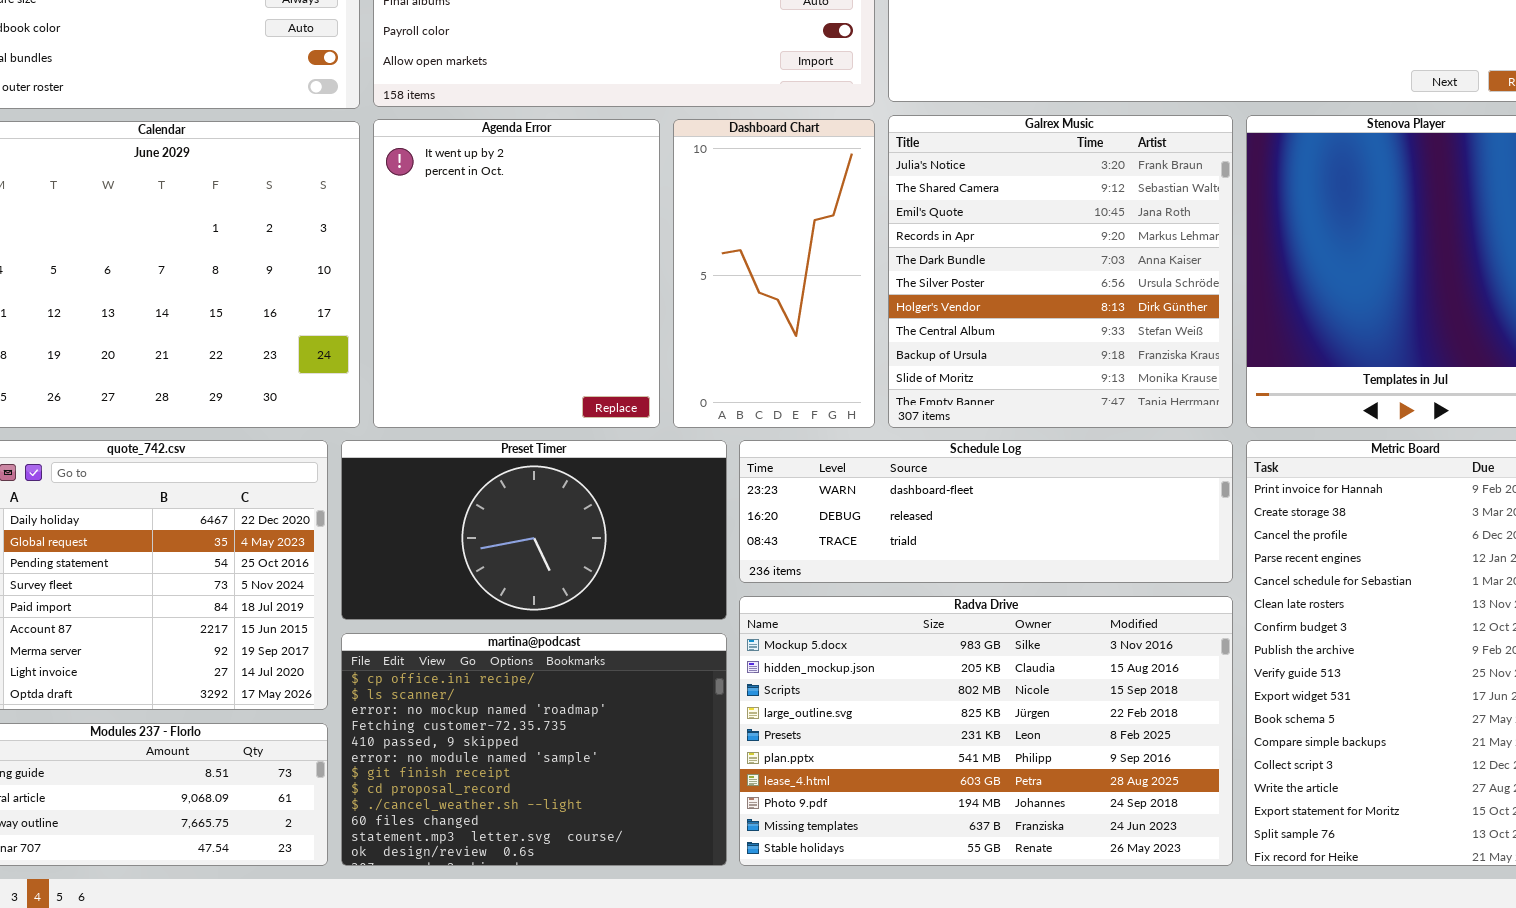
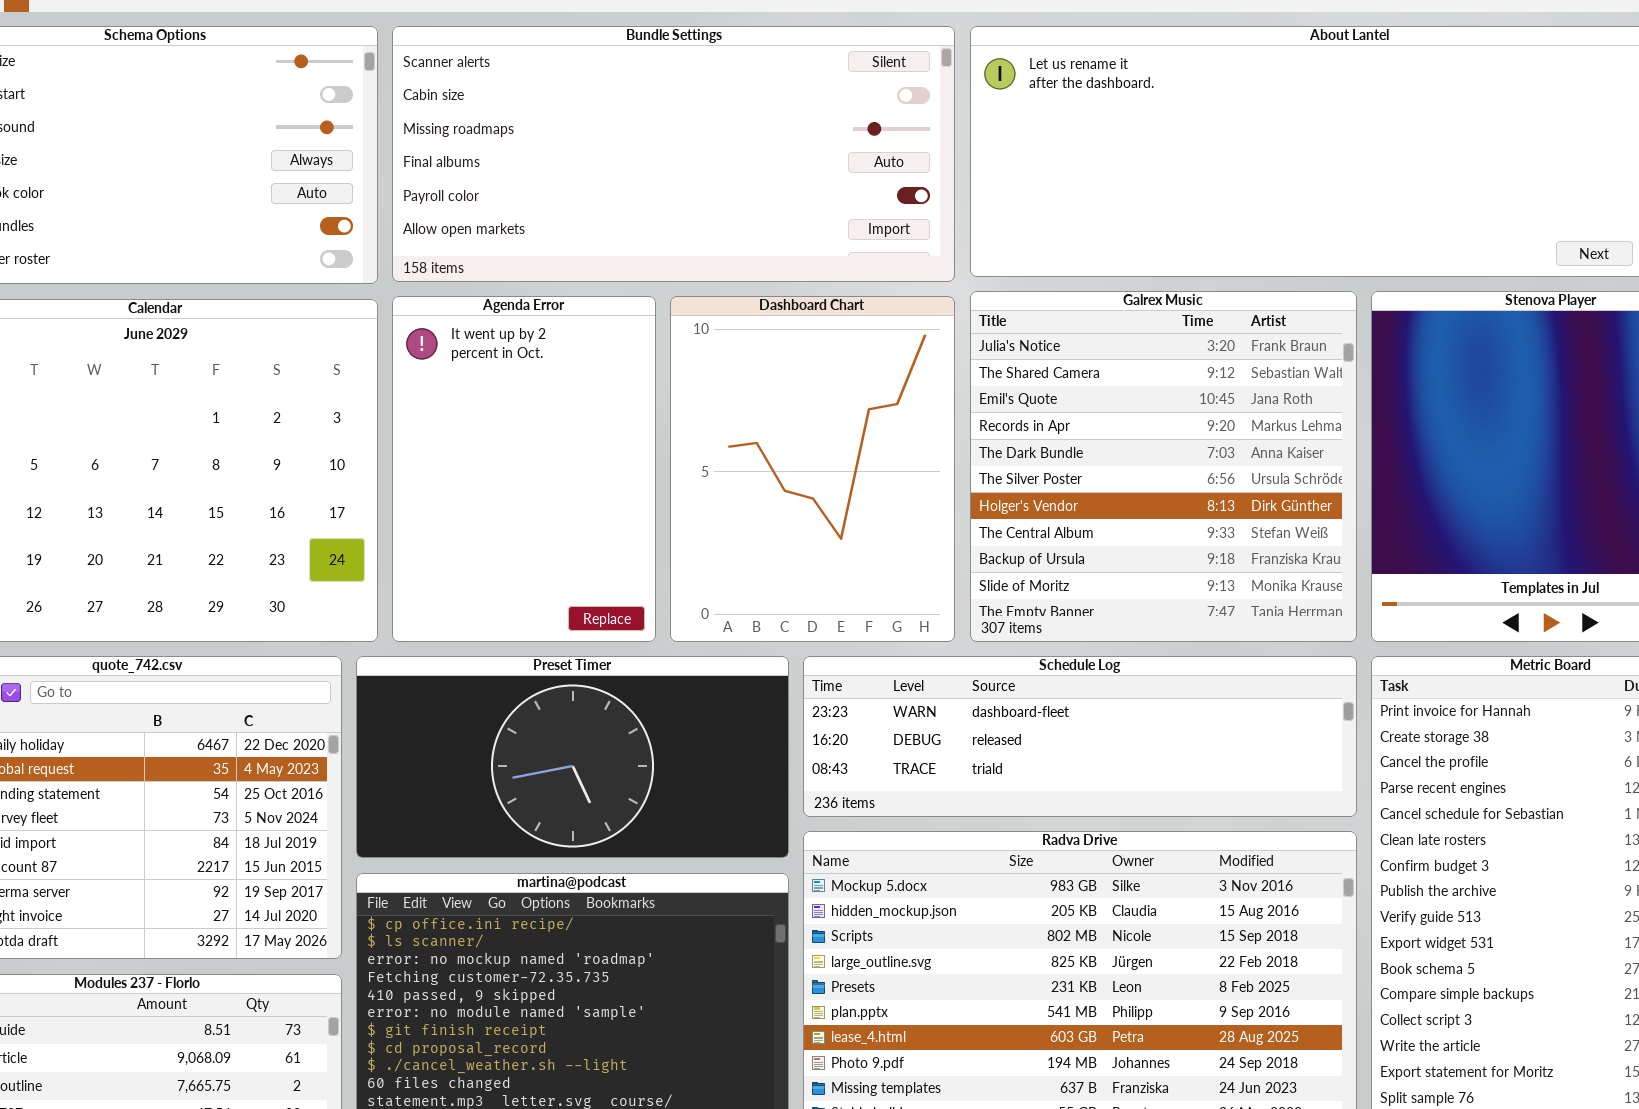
Agenda Error: [373,119,660,428] -> [392,296,656,642], resized
Dashboard Chart: [673,119,875,428] -> [670,296,955,642], resized

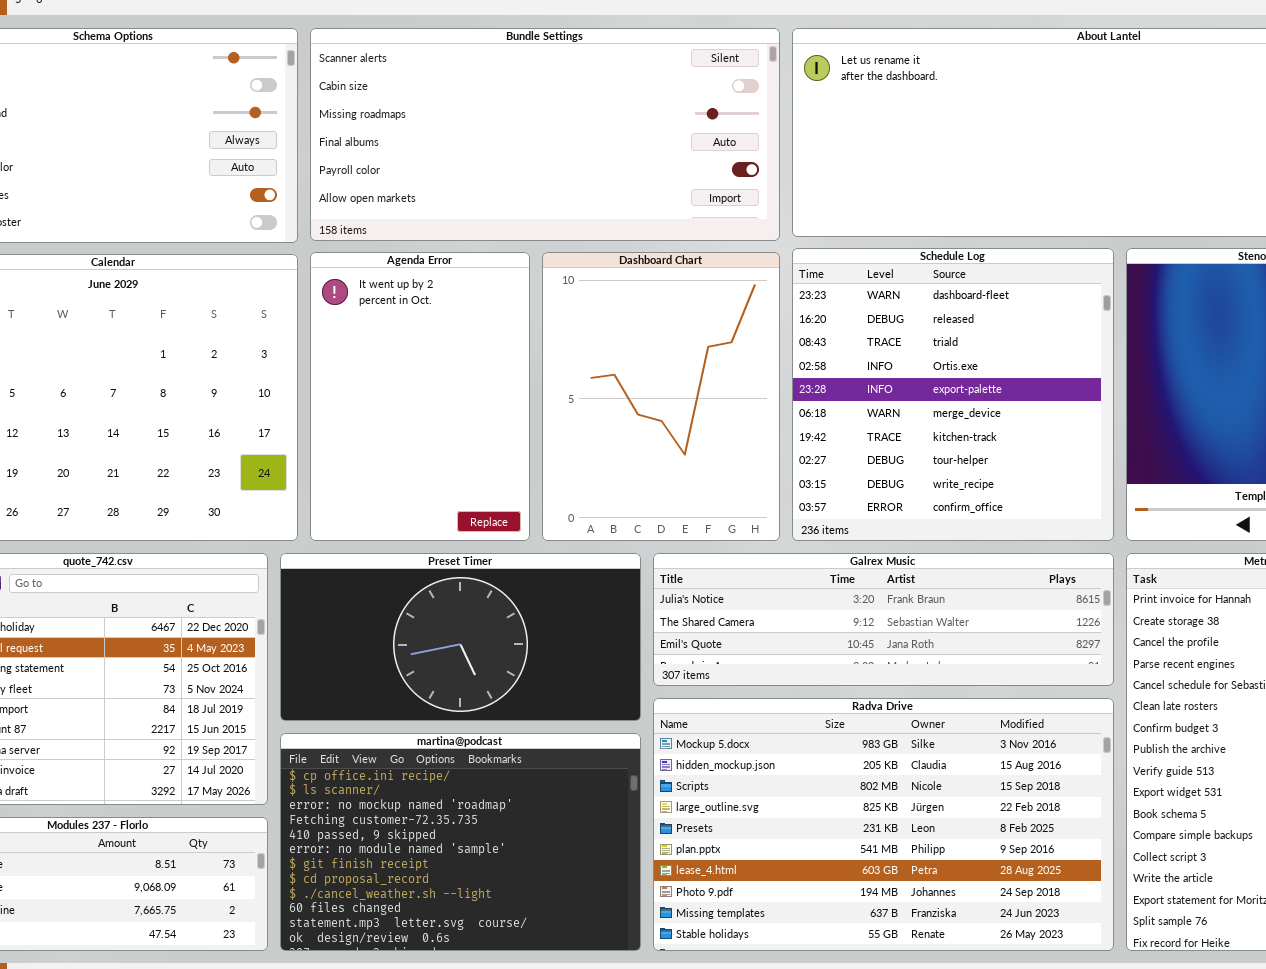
Galrex Music: [970,291,1357,642] -> [653,553,1114,686], moved, resized
Schedule Log: [803,656,1357,817] -> [792,248,1114,541], moved, resized

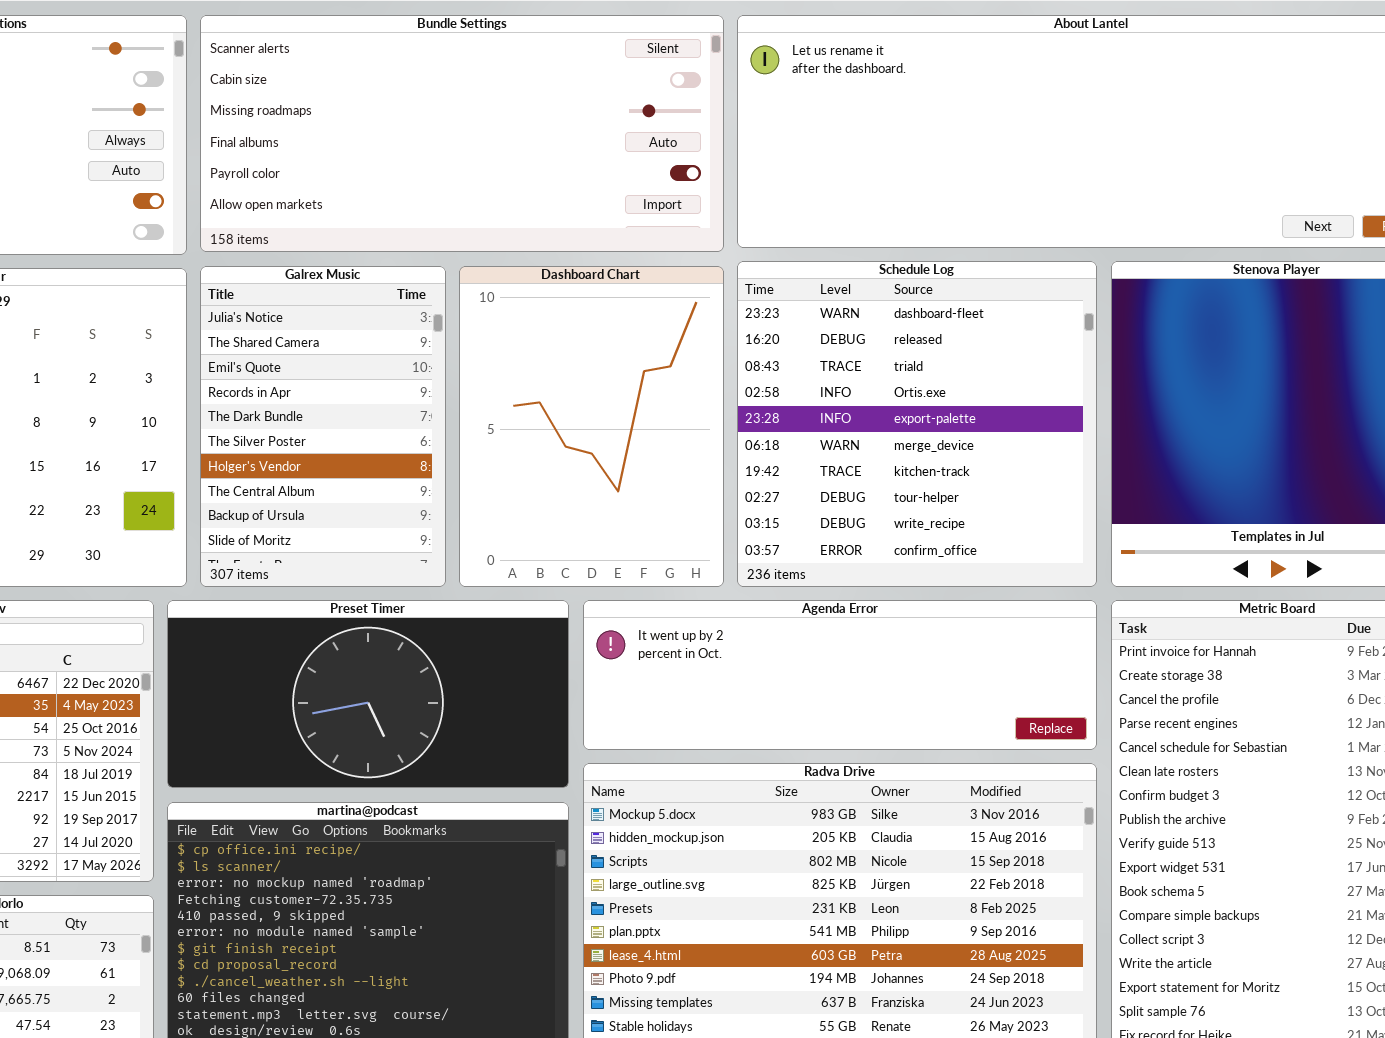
Agenda Error: [310,252,530,541] -> [583,600,1097,750], moved, resized
Galrex Music: [653,553,1114,686] -> [200,266,446,587], moved, resized

